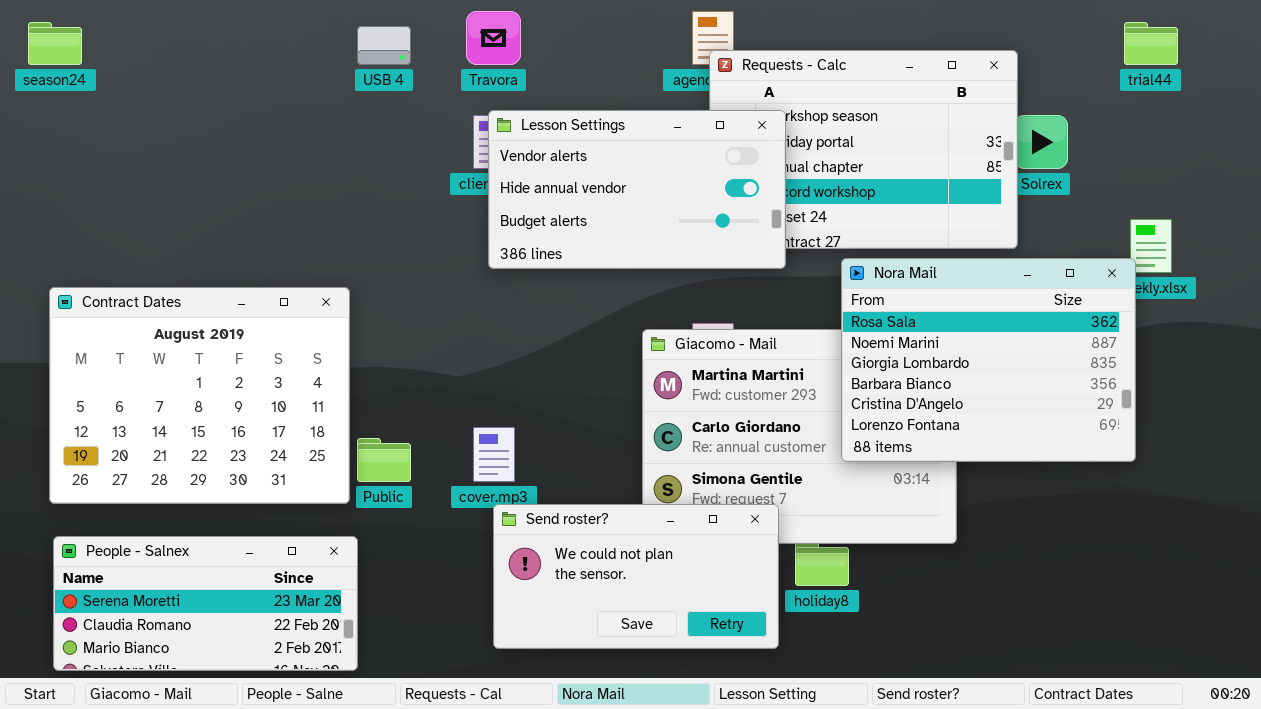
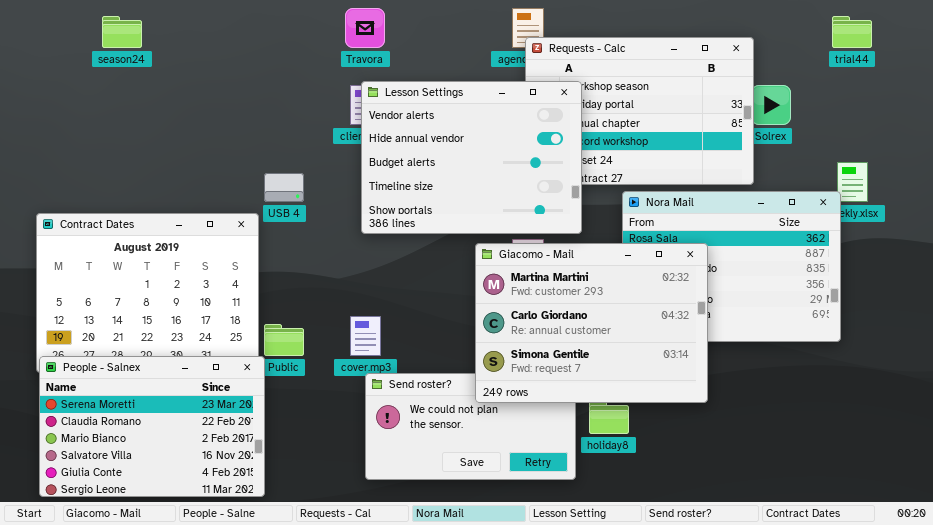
season24: [28,22,82,65] -> [102,16,142,48], moved
USB 4: [357,26,411,65] -> [264,173,304,202], moved
Lesson Settings: [488,110,786,269] -> [361,81,582,234], resized
Giacomo - Mail: [642,329,957,544] -> [475,243,708,403], raised
People - Salnex: [53,536,358,671] -> [39,356,265,497], resized

